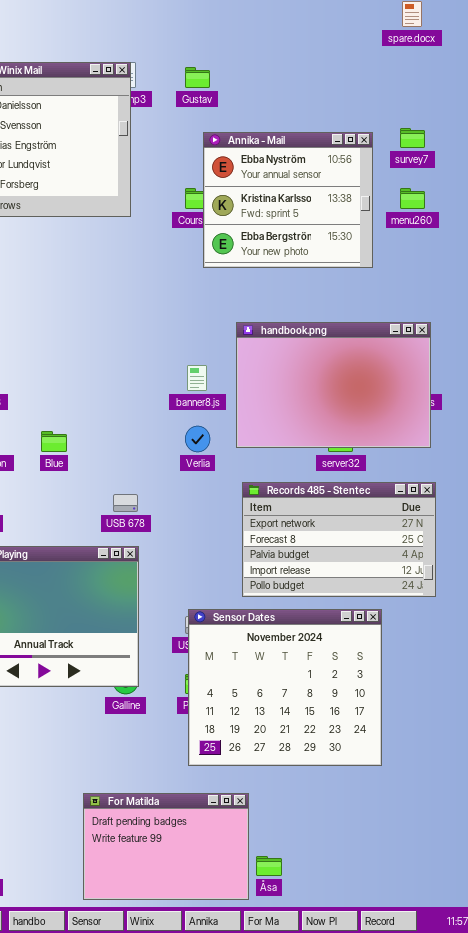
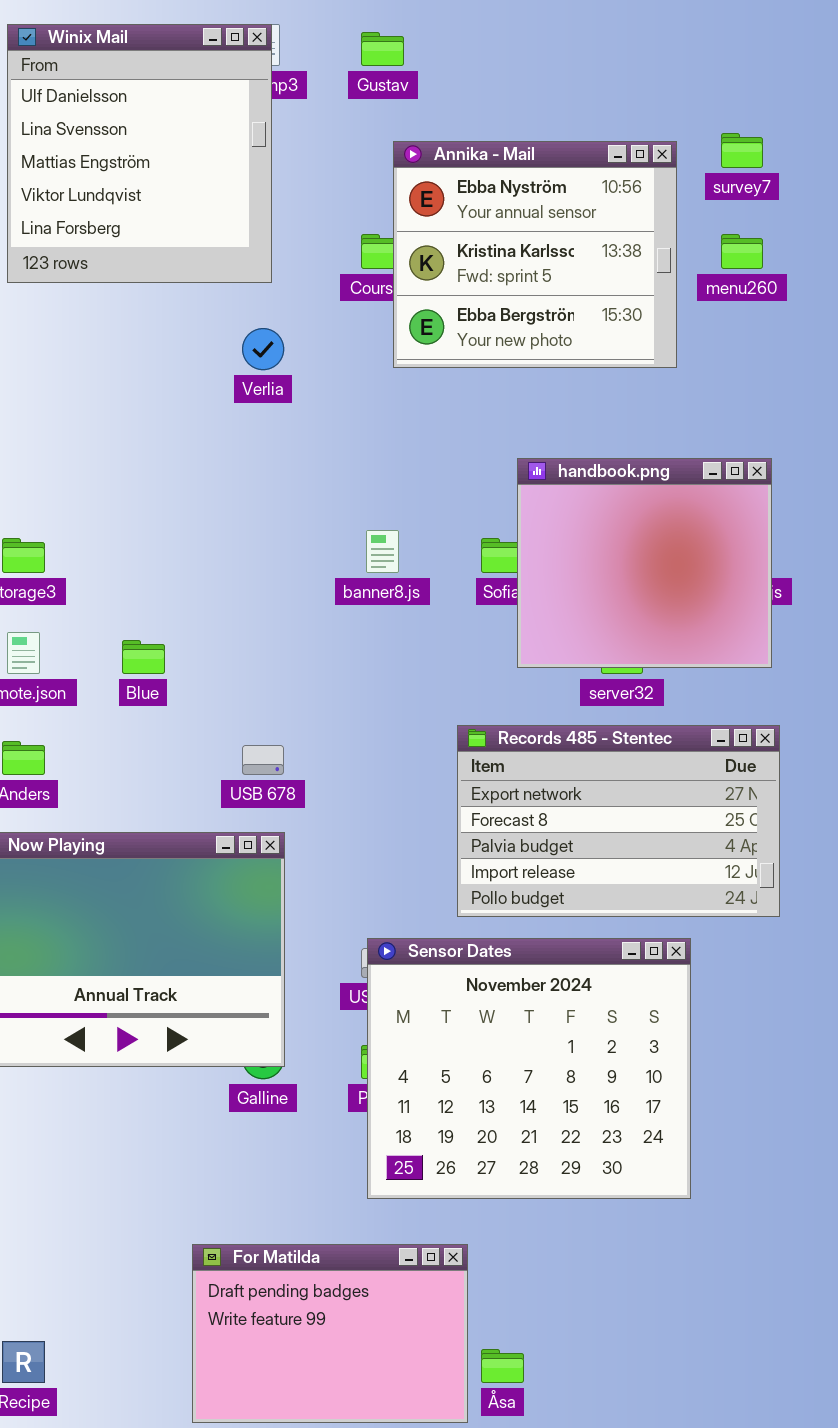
handbook.png: [236,322,431,448] -> [517,458,772,668], resized
Verlia: [185,426,210,452] -> [242,328,284,370], moved

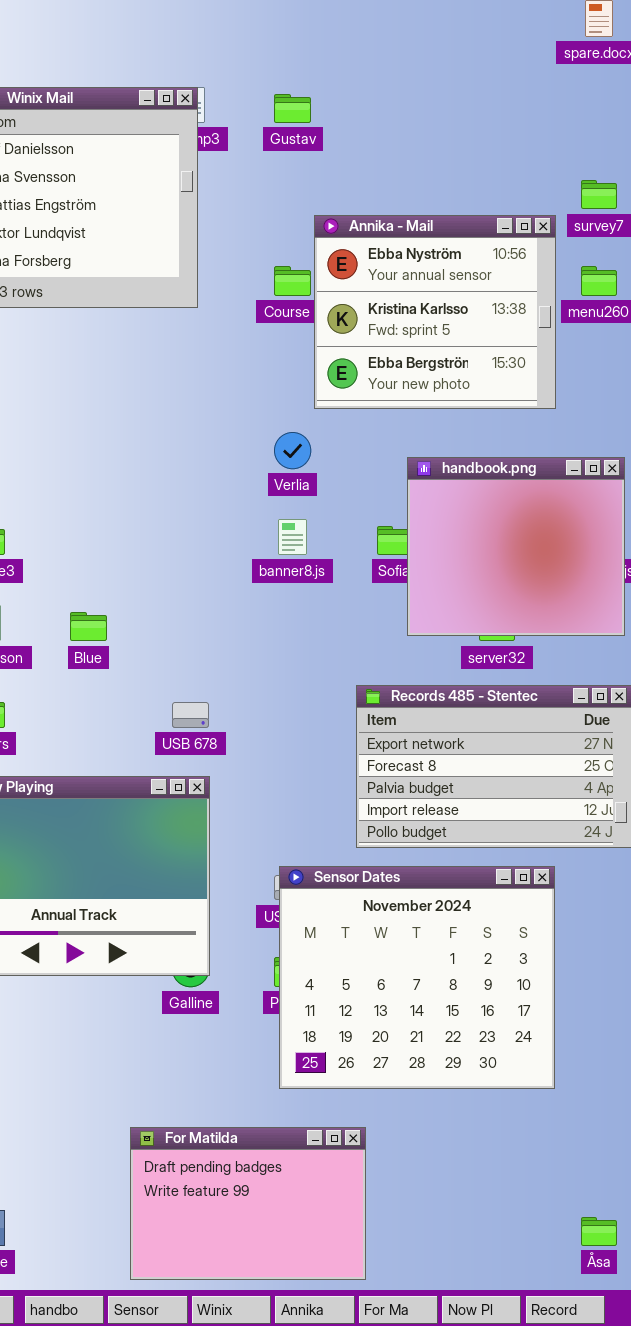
Annika - Mail: [393,141,677,368] -> [314,215,556,409], moved
Verlia: [242,328,284,370] -> [274,432,311,469], moved
Åsa: [481,1349,524,1383] -> [581,1217,617,1246], moved

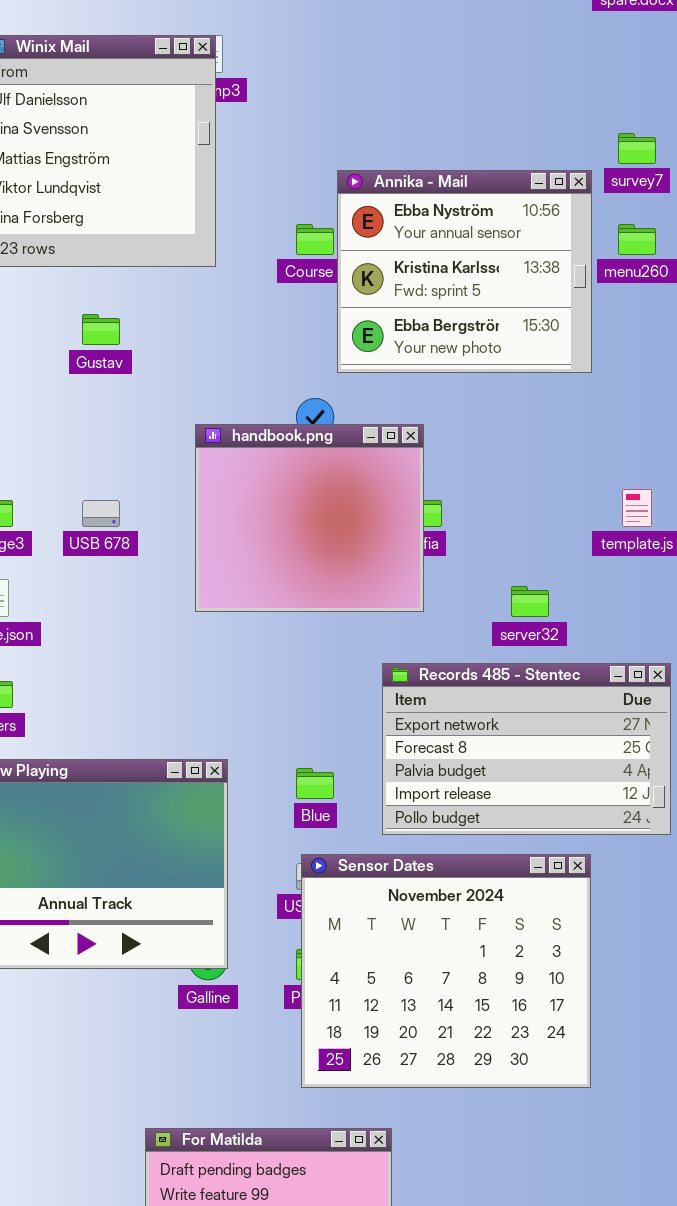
Gustav: [274,94,311,123] -> [82,314,120,345], moved
handbook.png: [407,457,625,636] -> [195,424,424,612], moved
Blue: [70,612,107,641] -> [296,768,334,799], moved
USB 678: [172,702,209,728] -> [82,500,120,527], moved

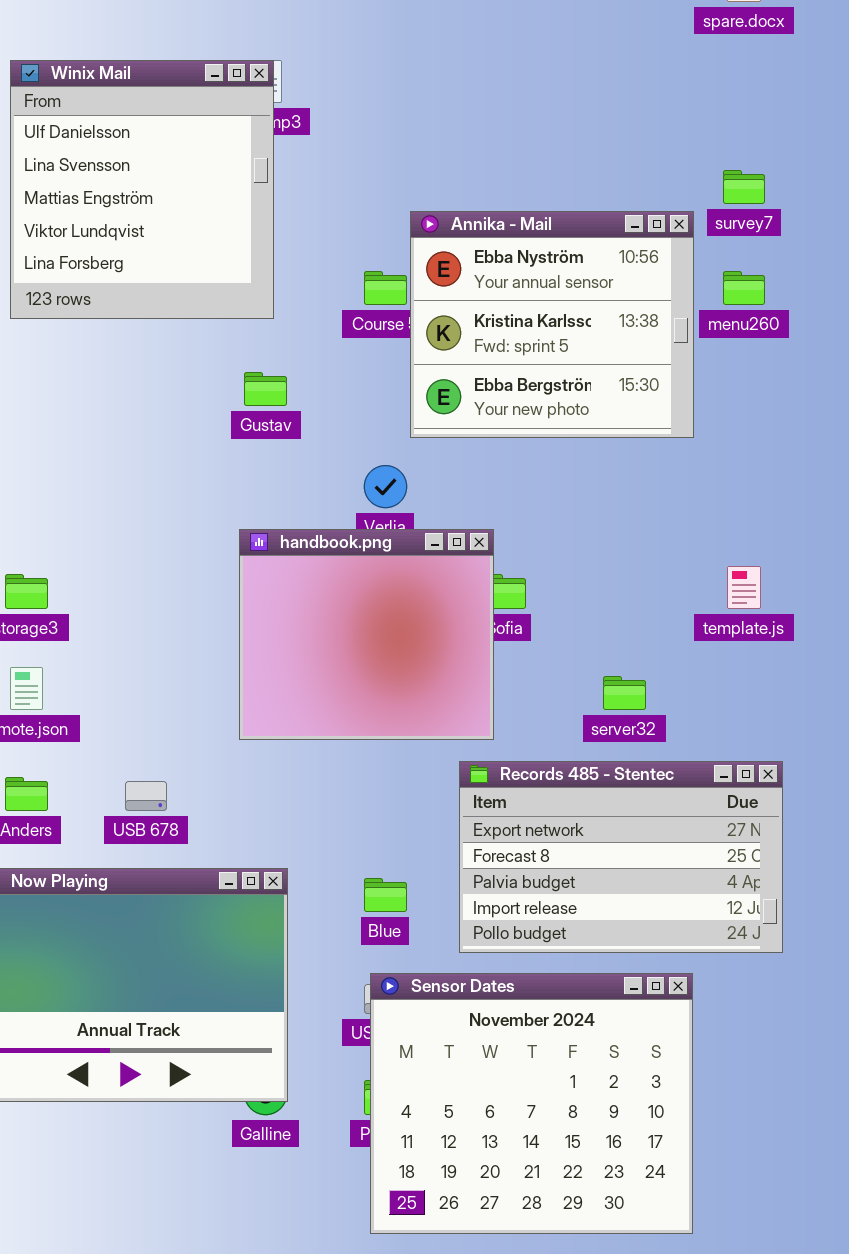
Gustav: [82,314,120,345] -> [244,372,287,406], moved
handbook.png: [195,424,424,612] -> [239,529,494,740], moved
USB 678: [82,500,120,527] -> [125,781,167,811], moved

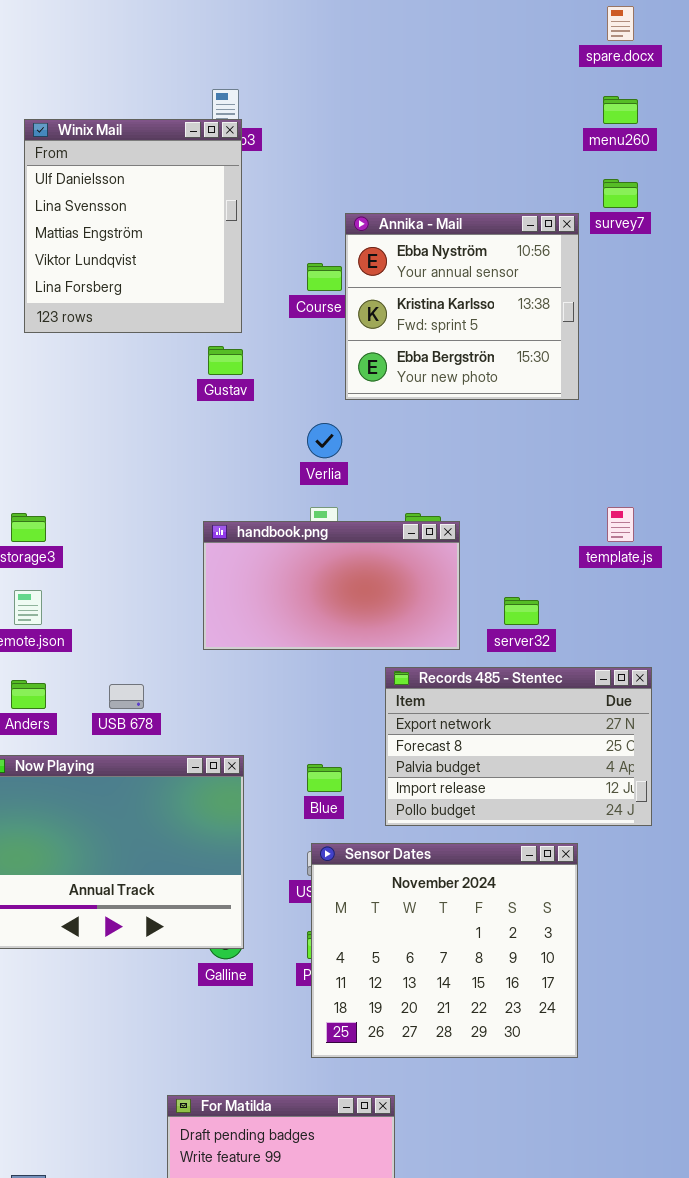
Winix Mail: [10,60,274,319] -> [24,119,242,333], moved
menu260: [723,271,765,305] -> [603,96,638,124], moved
handbook.png: [239,529,494,740] -> [203,521,460,650], resized

